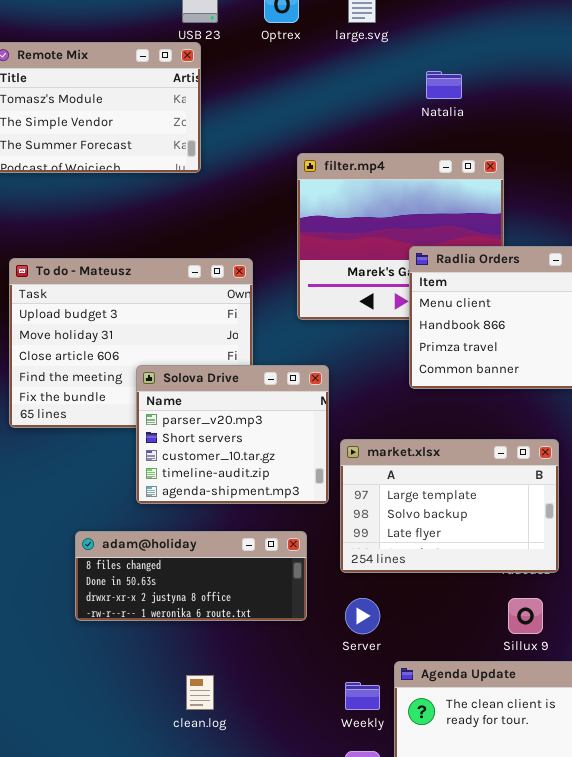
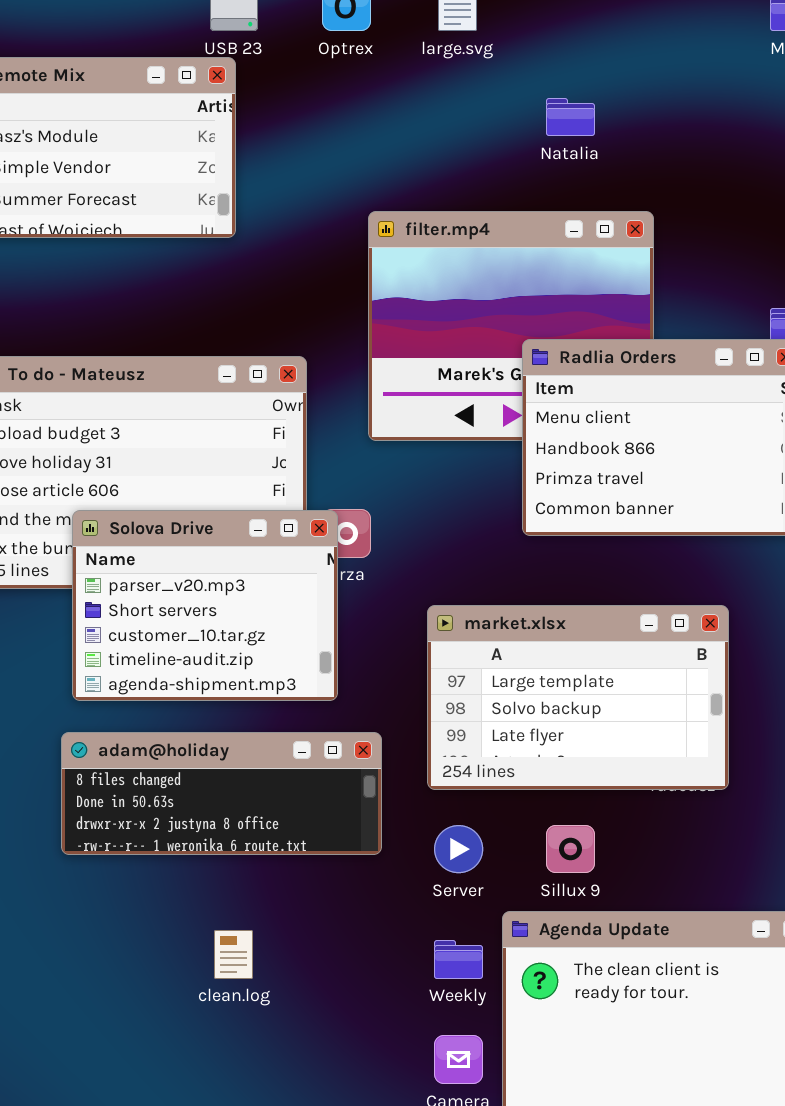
Solova Drive: [136,365,329,504] -> [72,510,338,701], moved
Sillux 9: [508,598,543,634] -> [546,825,595,873], moved

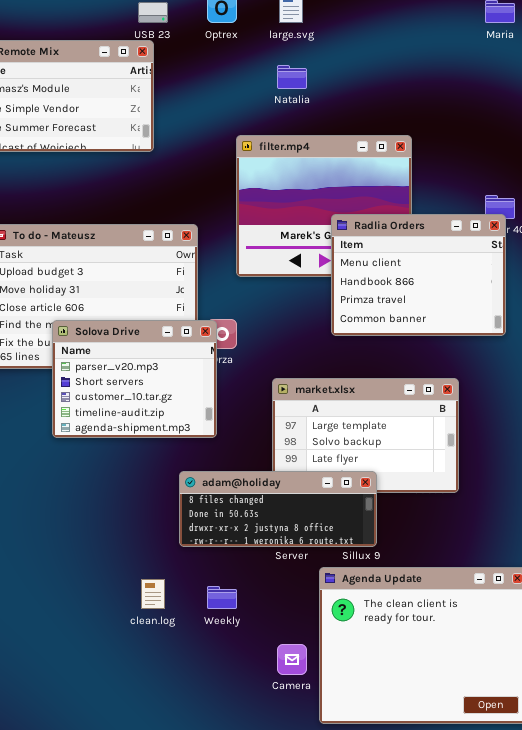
Natalia: [546,98,595,136] -> [277,65,307,89], moved
adam@holiday: [61,732,382,855] -> [179,471,377,547], moved
Weekly: [434,940,483,979] -> [207,586,237,609], moved

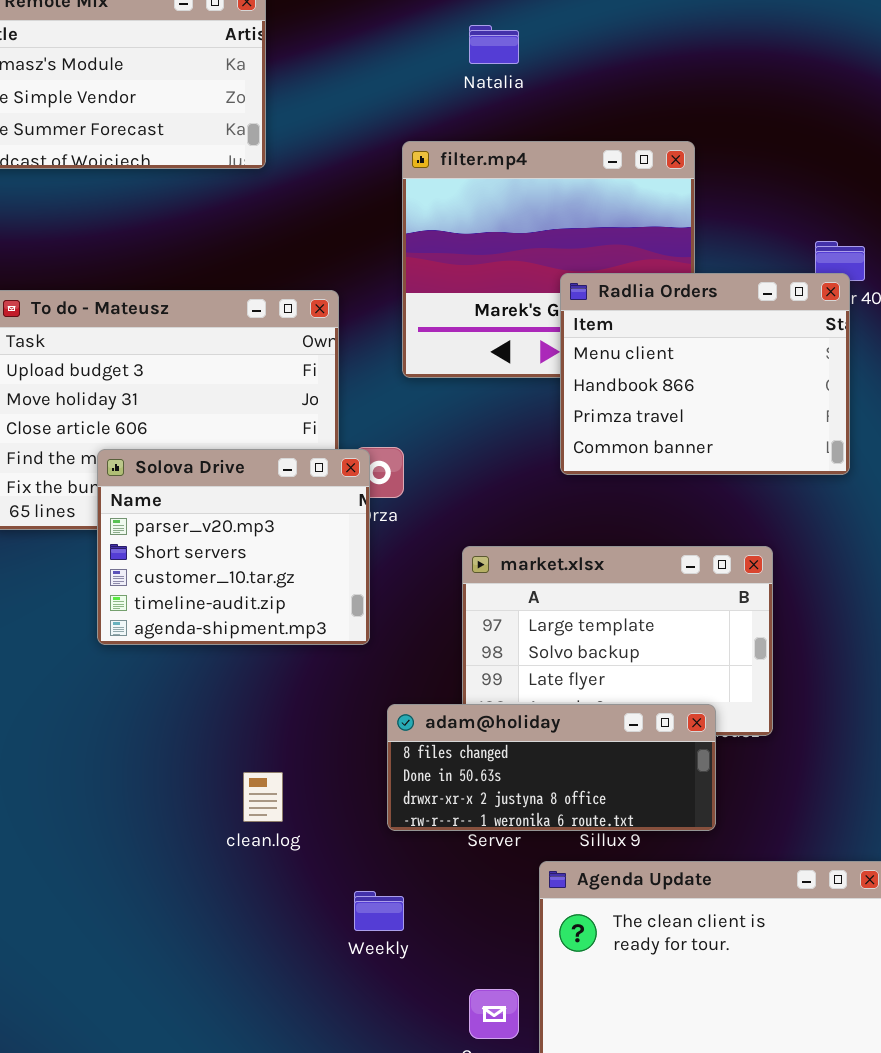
adam@holiday: [179,471,377,547] -> [387,704,716,831], moved
clean.log: [141,579,165,609] -> [243,772,283,822], moved

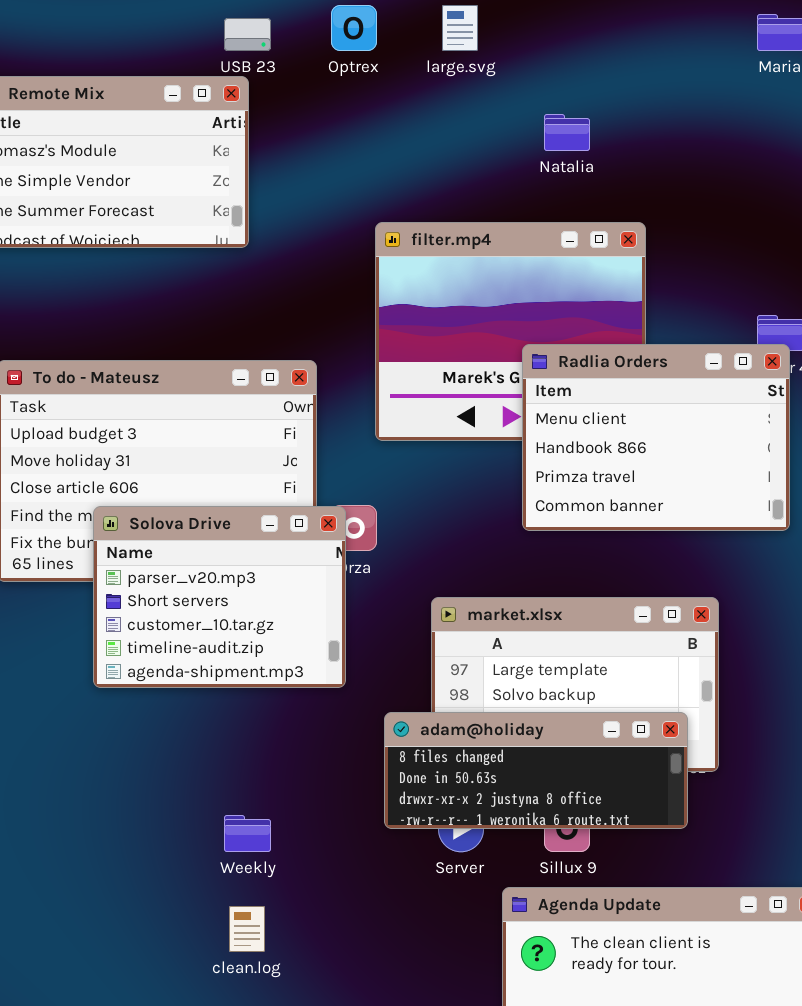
Natalia: [469,25,519,64] -> [544,114,590,151], moved
adam@holiday: [387,704,716,831] -> [384,712,688,829], moved
clean.log: [243,772,283,822] -> [229,906,265,952], moved
Weekly: [354,891,404,931] -> [224,815,271,852], moved

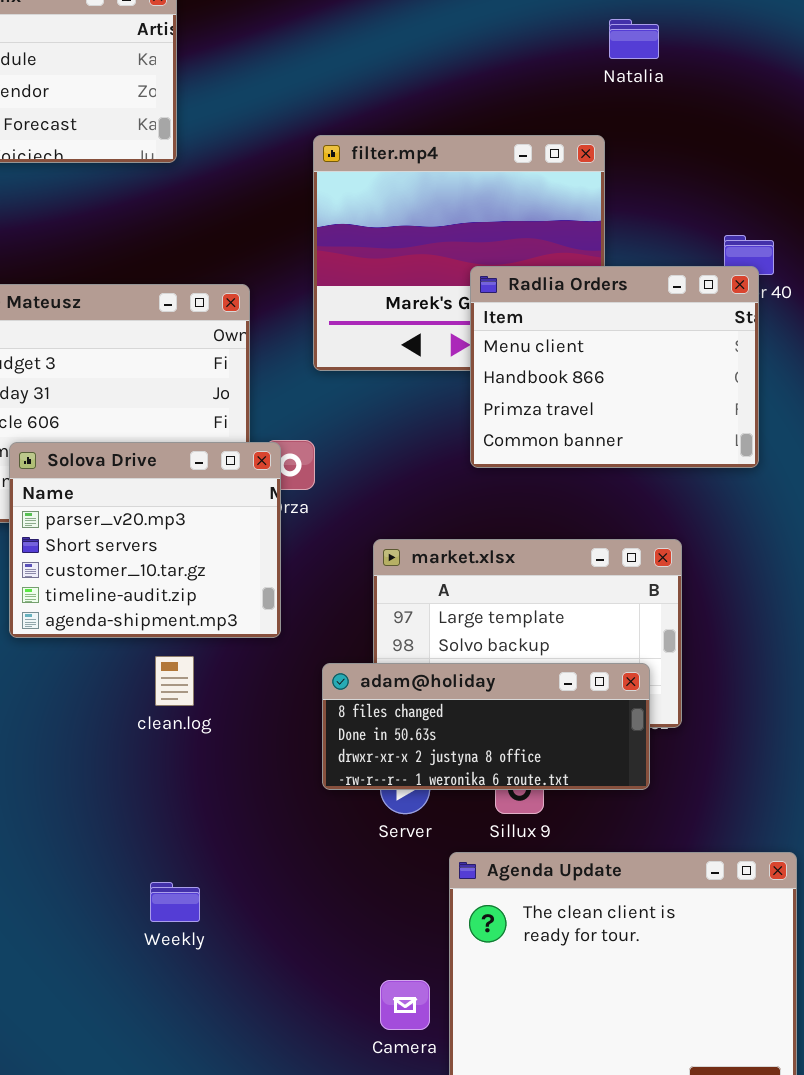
Natalia: [544,114,590,151] -> [609,19,659,59], moved
Weekly: [224,815,271,852] -> [150,882,200,922], moved
clean.log: [229,906,265,952] -> [155,656,194,706], moved

